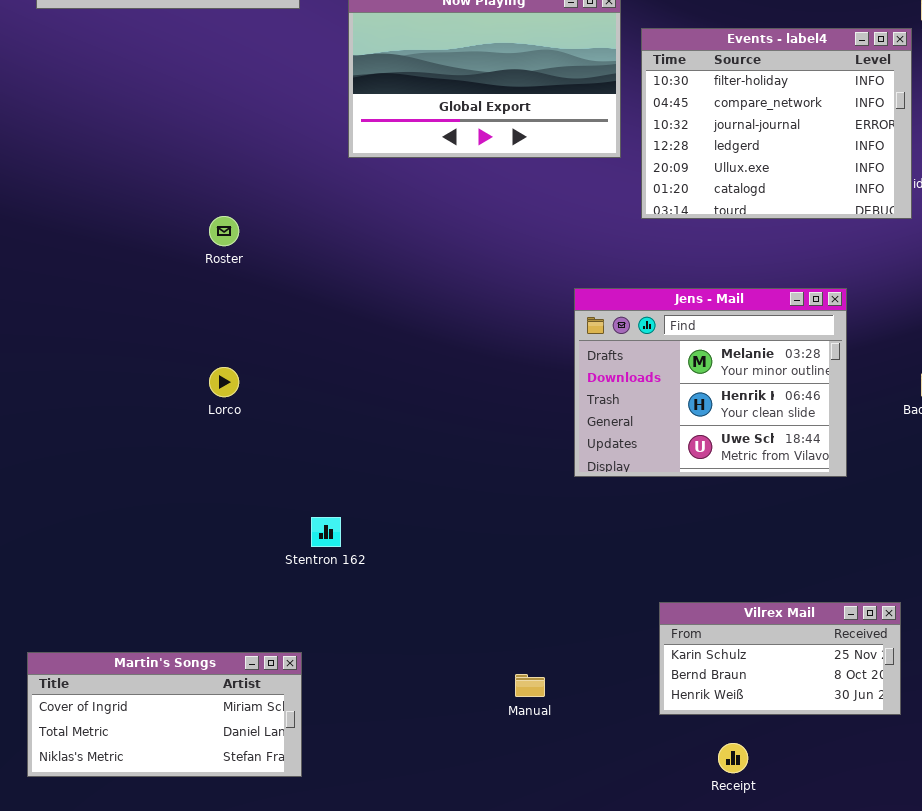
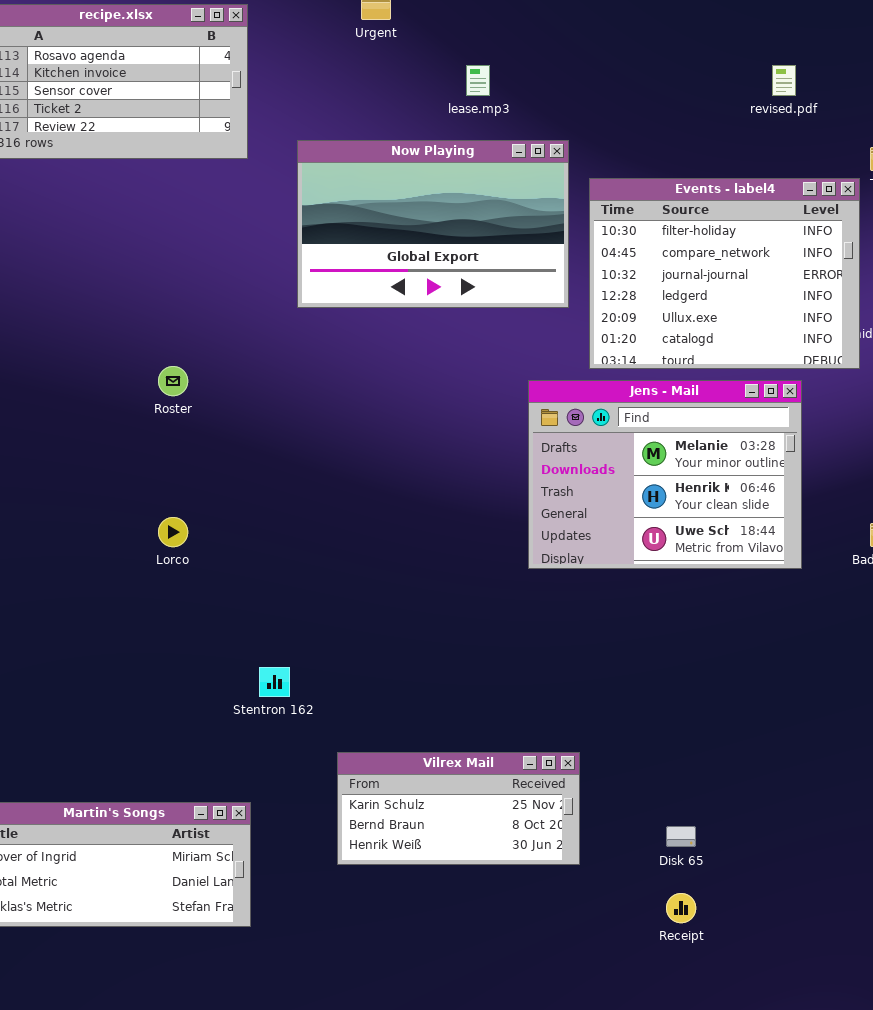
Jens - Mail: [574,288,847,477] -> [528,380,802,569], moved
Vilrex Mail: [659,602,901,715] -> [337,752,580,865], moved

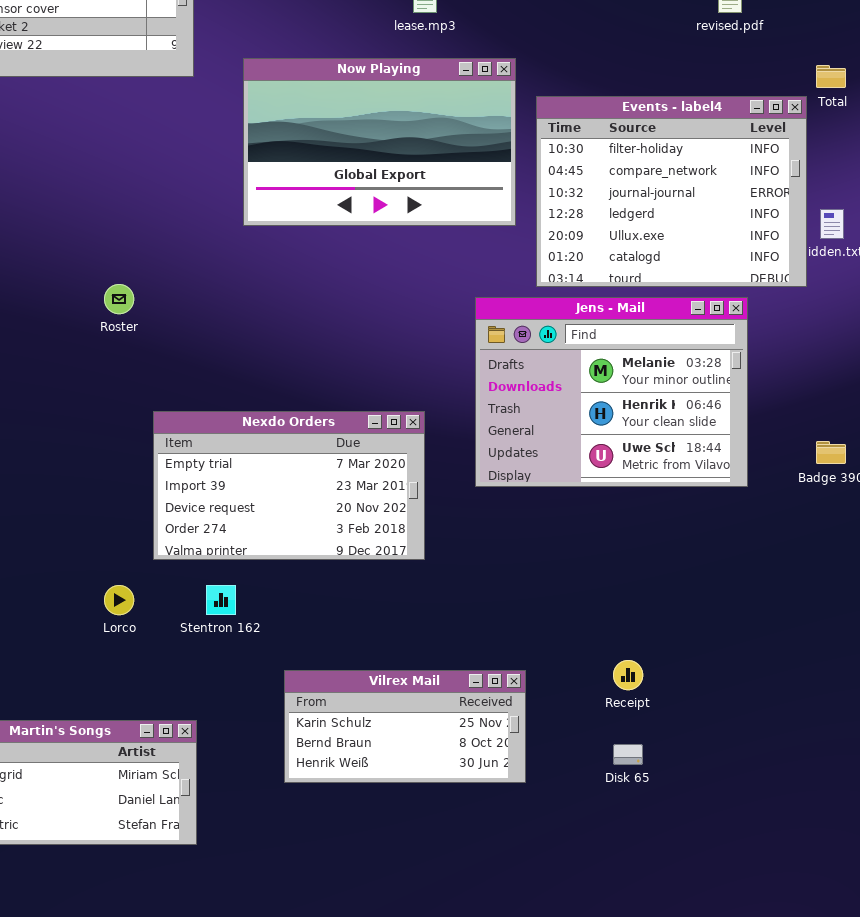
Nexdo Orders: none -> [153,411,425,560], opened
Lorco: [158,517,188,547] -> [104,585,134,615], moved
Receipt: [666,893,696,923] -> [613,660,643,690], moved

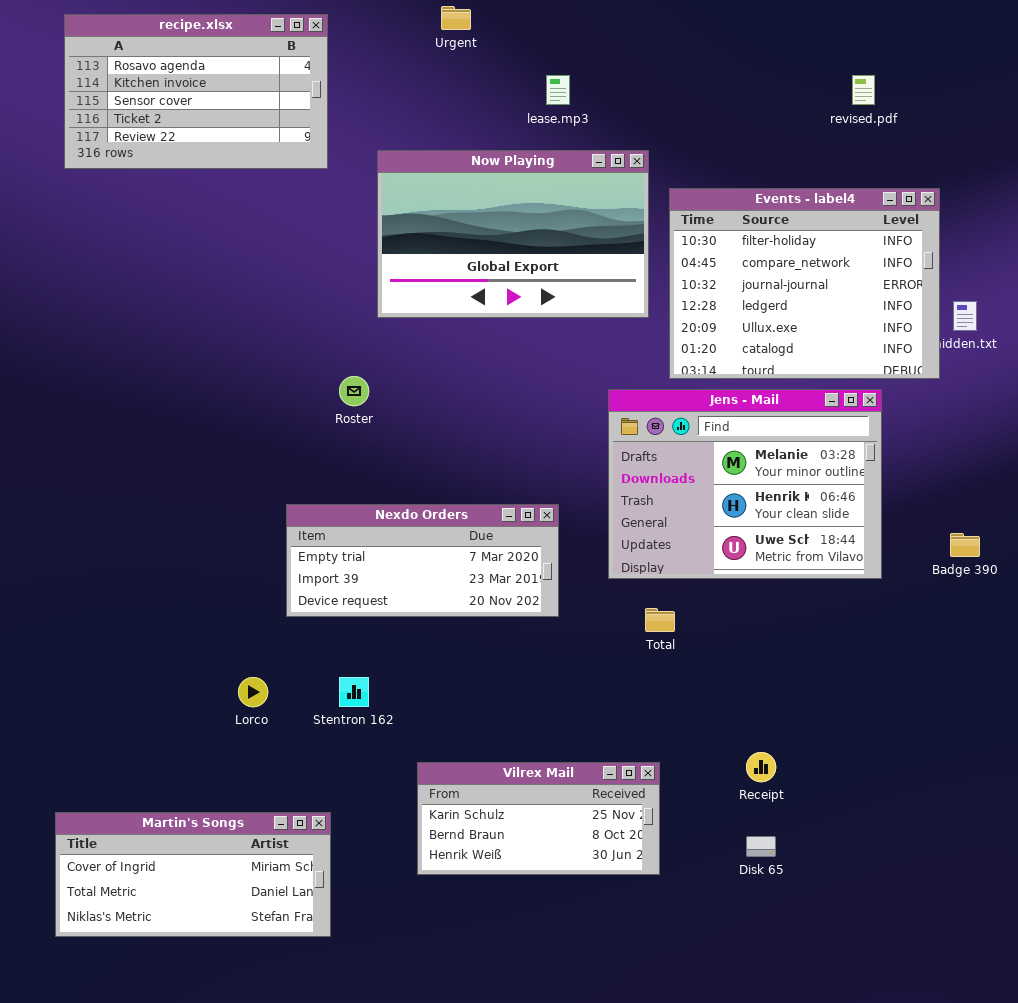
Total: [816,65,846,88] -> [645,608,675,632], moved
Roster: [104,284,134,314] -> [339,376,369,406], moved
Nexdo Orders: [153,411,425,560] -> [286,504,559,617], resized

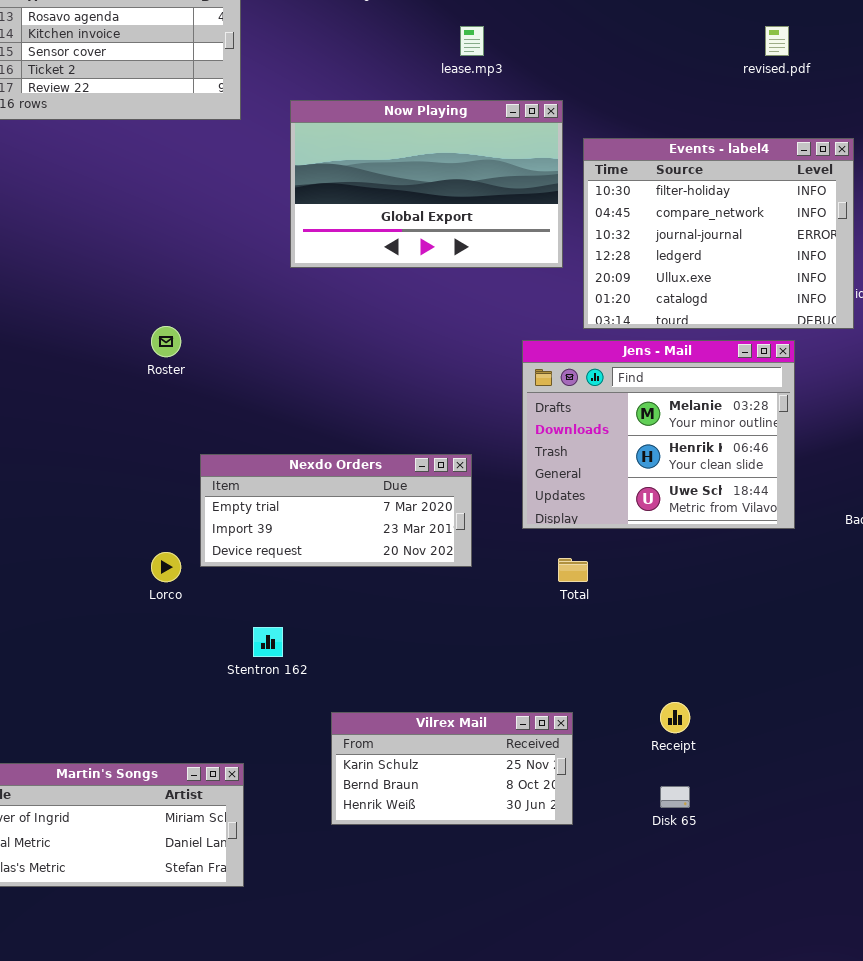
Roster: [339,376,369,406] -> [151,326,181,357], moved
Lorco: [238,677,268,707] -> [151,552,181,582], moved

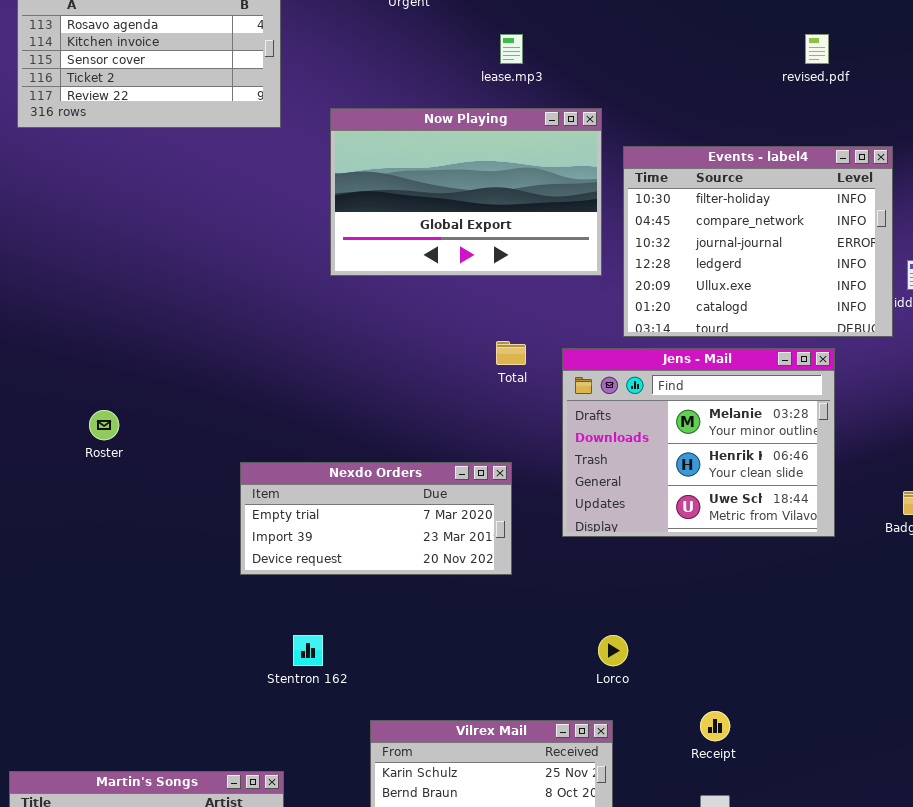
Roster: [151,326,181,357] -> [89,410,119,440], moved
Lorco: [151,552,181,582] -> [598,635,628,666], moved
Total: [558,558,588,582] -> [496,341,526,365], moved

